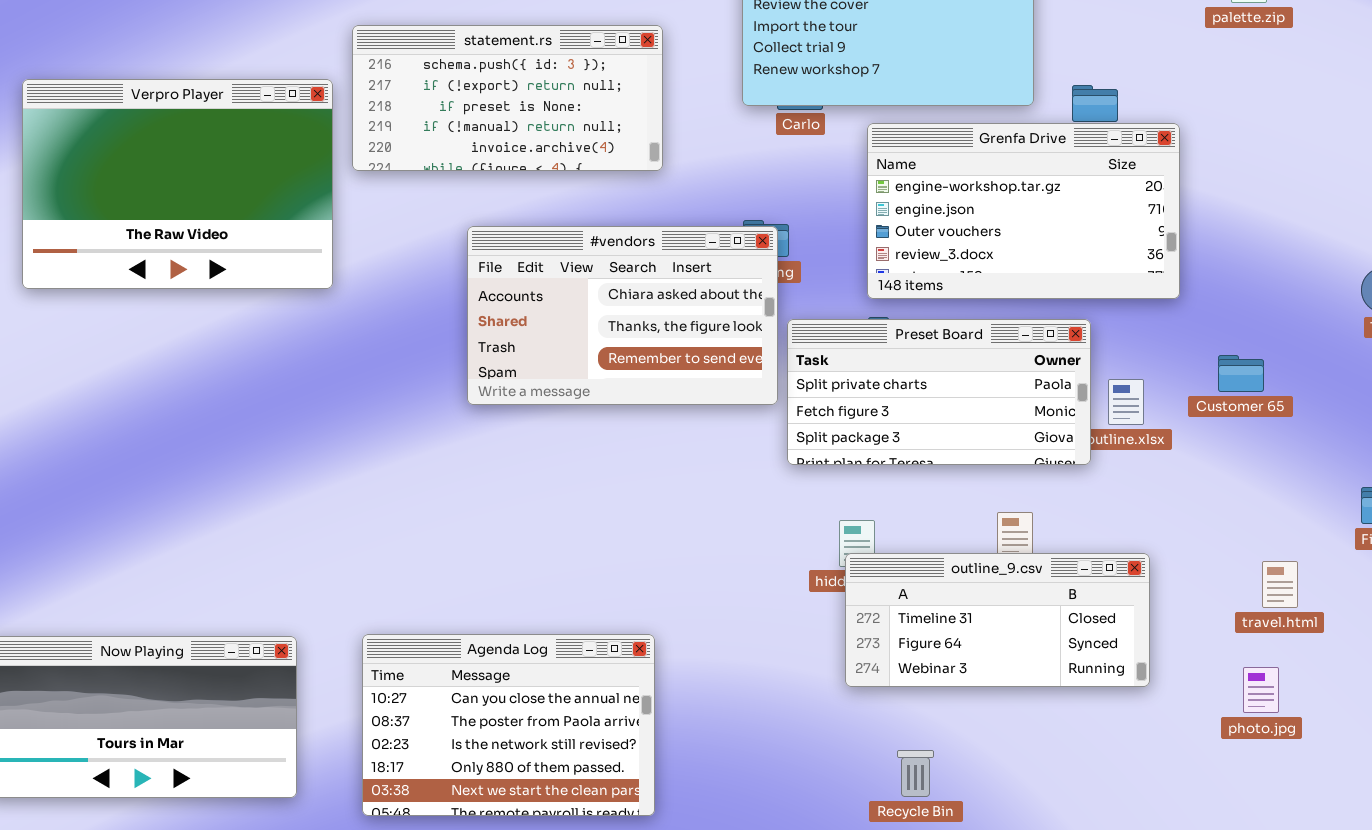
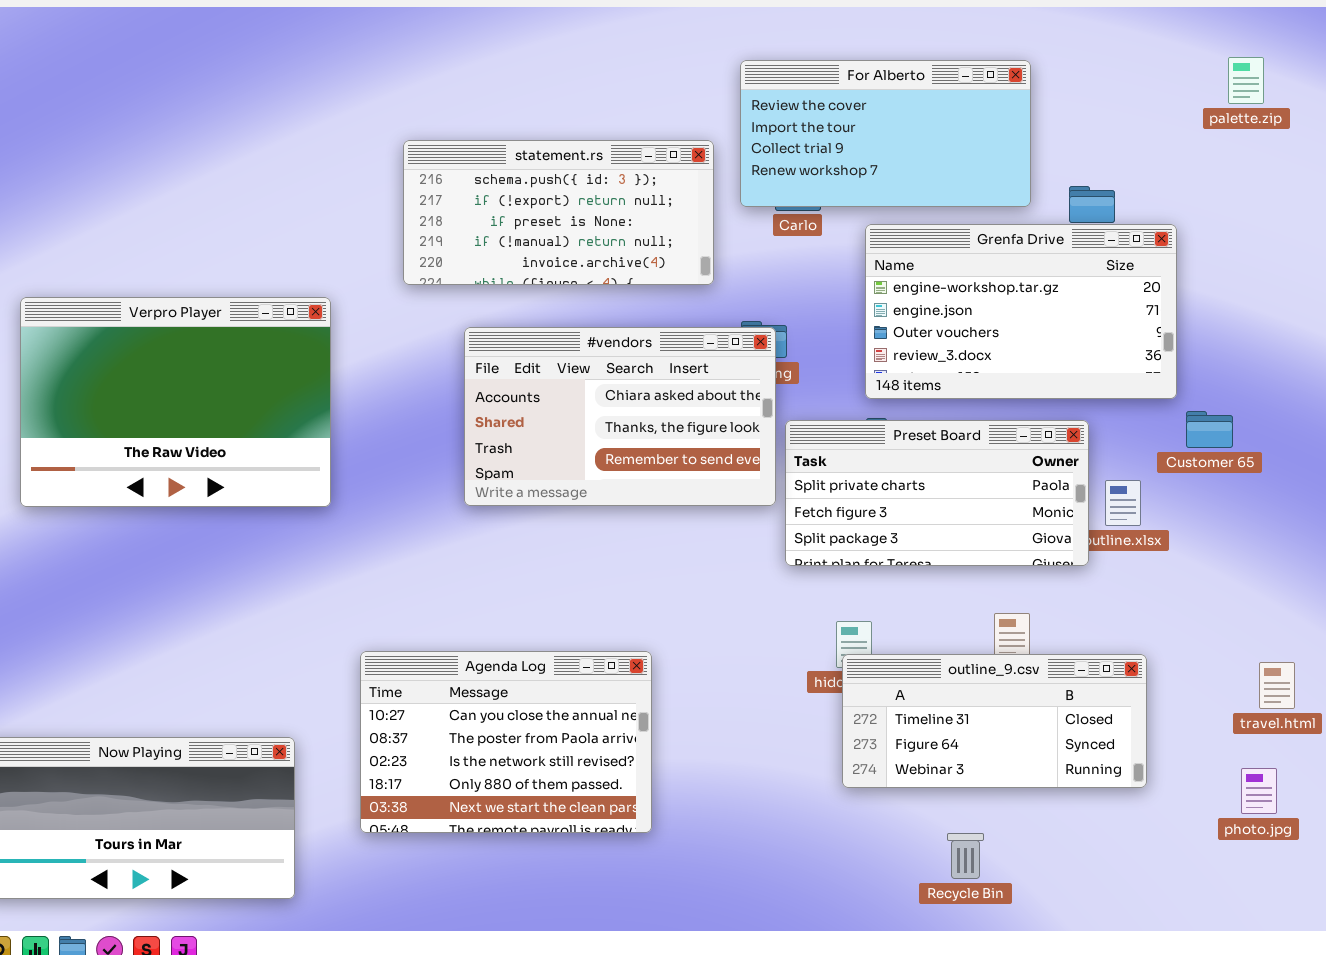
statement.rs: [352,25,663,171] -> [403,140,714,285], moved
Verpro Player: [22,79,333,289] -> [20,297,331,507], moved
Customer 65: [1218,355,1264,392] -> [1186,411,1233,448], moved
Agenda Log: [362,634,655,816] -> [360,651,652,833], moved
Recycle Bin: [897,750,934,797] -> [947,833,984,879], moved

